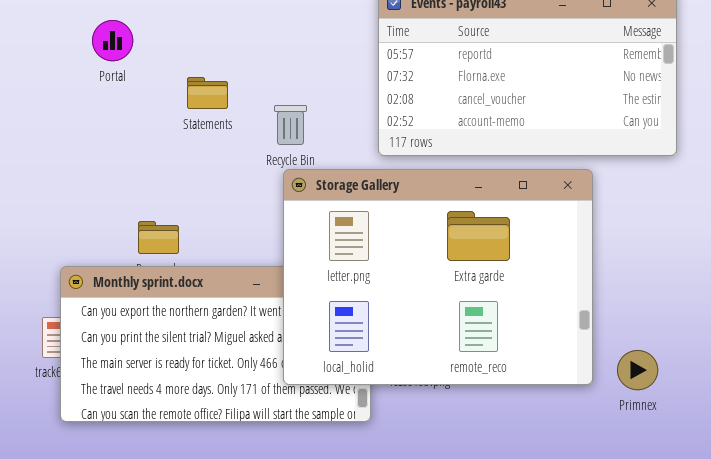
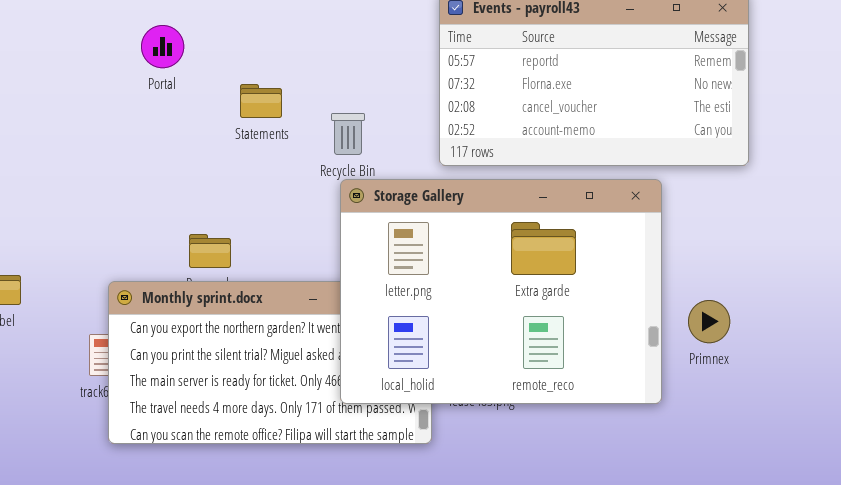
Primnex: [617,350,658,390] -> [688,300,730,343], moved

